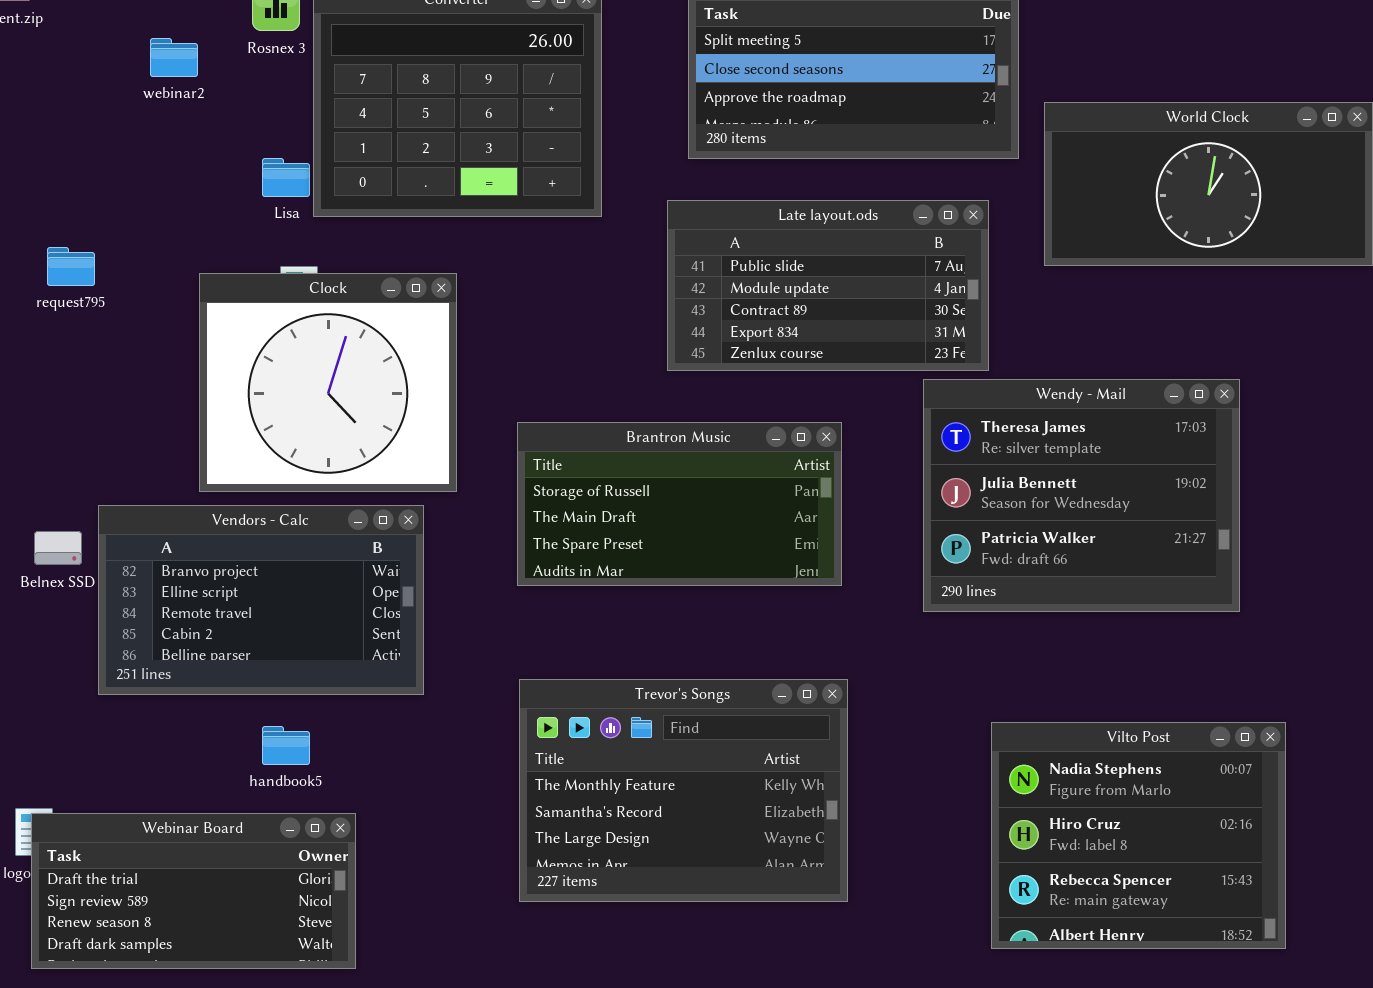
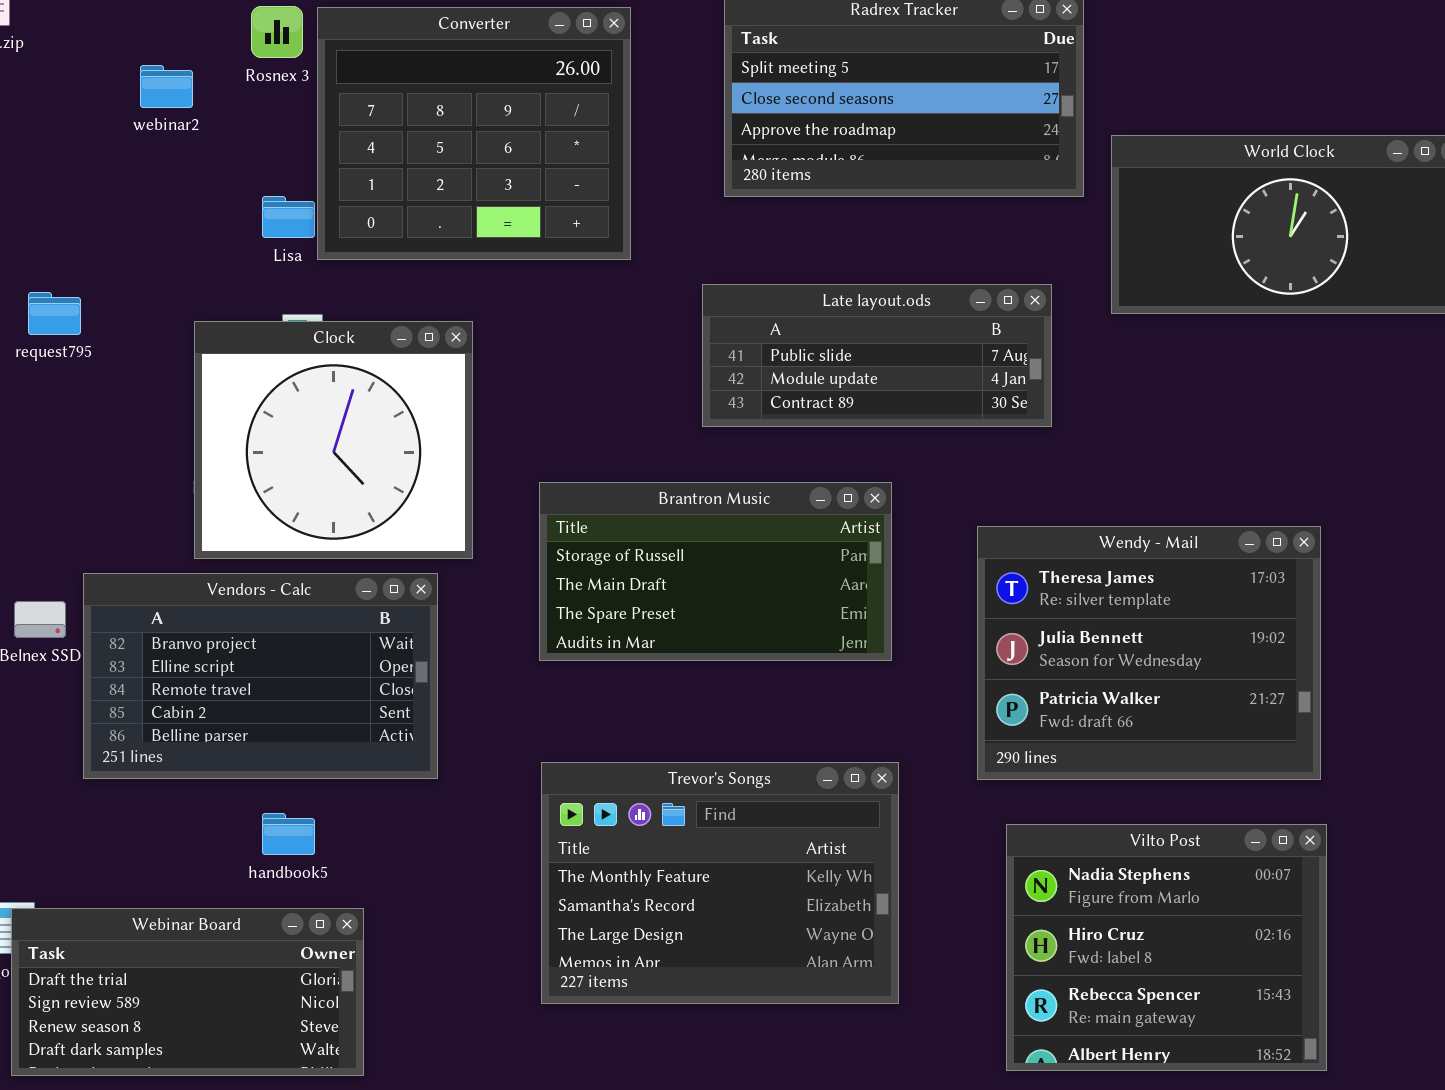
Late layout.ods: [667,200,989,371] -> [702,284,1052,427], resized
Wendy - Mail: [923,379,1240,612] -> [977,526,1321,780], moved
Vilto Post: [991,722,1286,949] -> [1006,824,1327,1071], moved

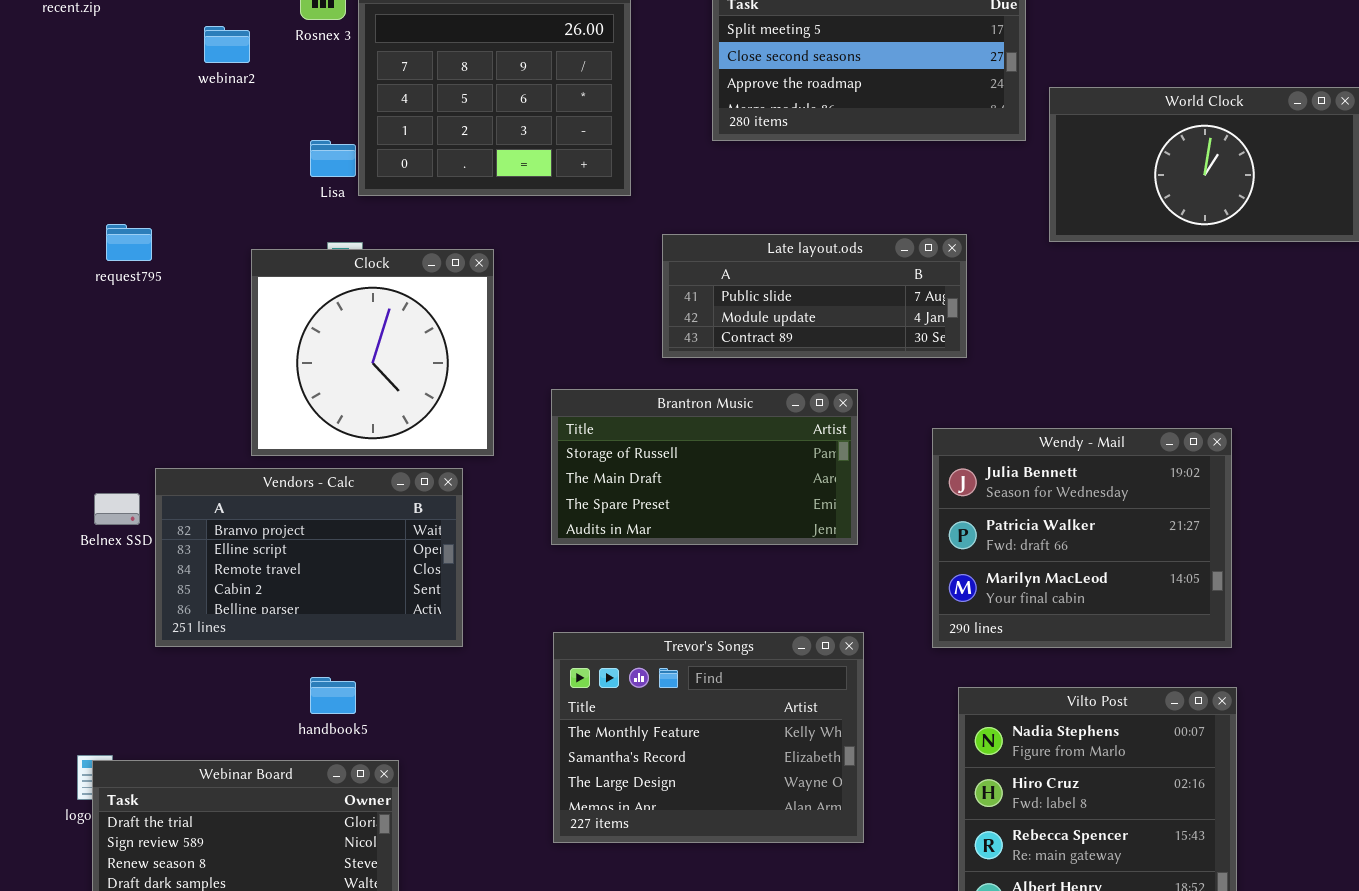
Late layout.ods: [702,284,1052,427] -> [662,234,967,358], moved
Wendy - Mail: [977,526,1321,780] -> [932,428,1232,648], scrolled down 1 row

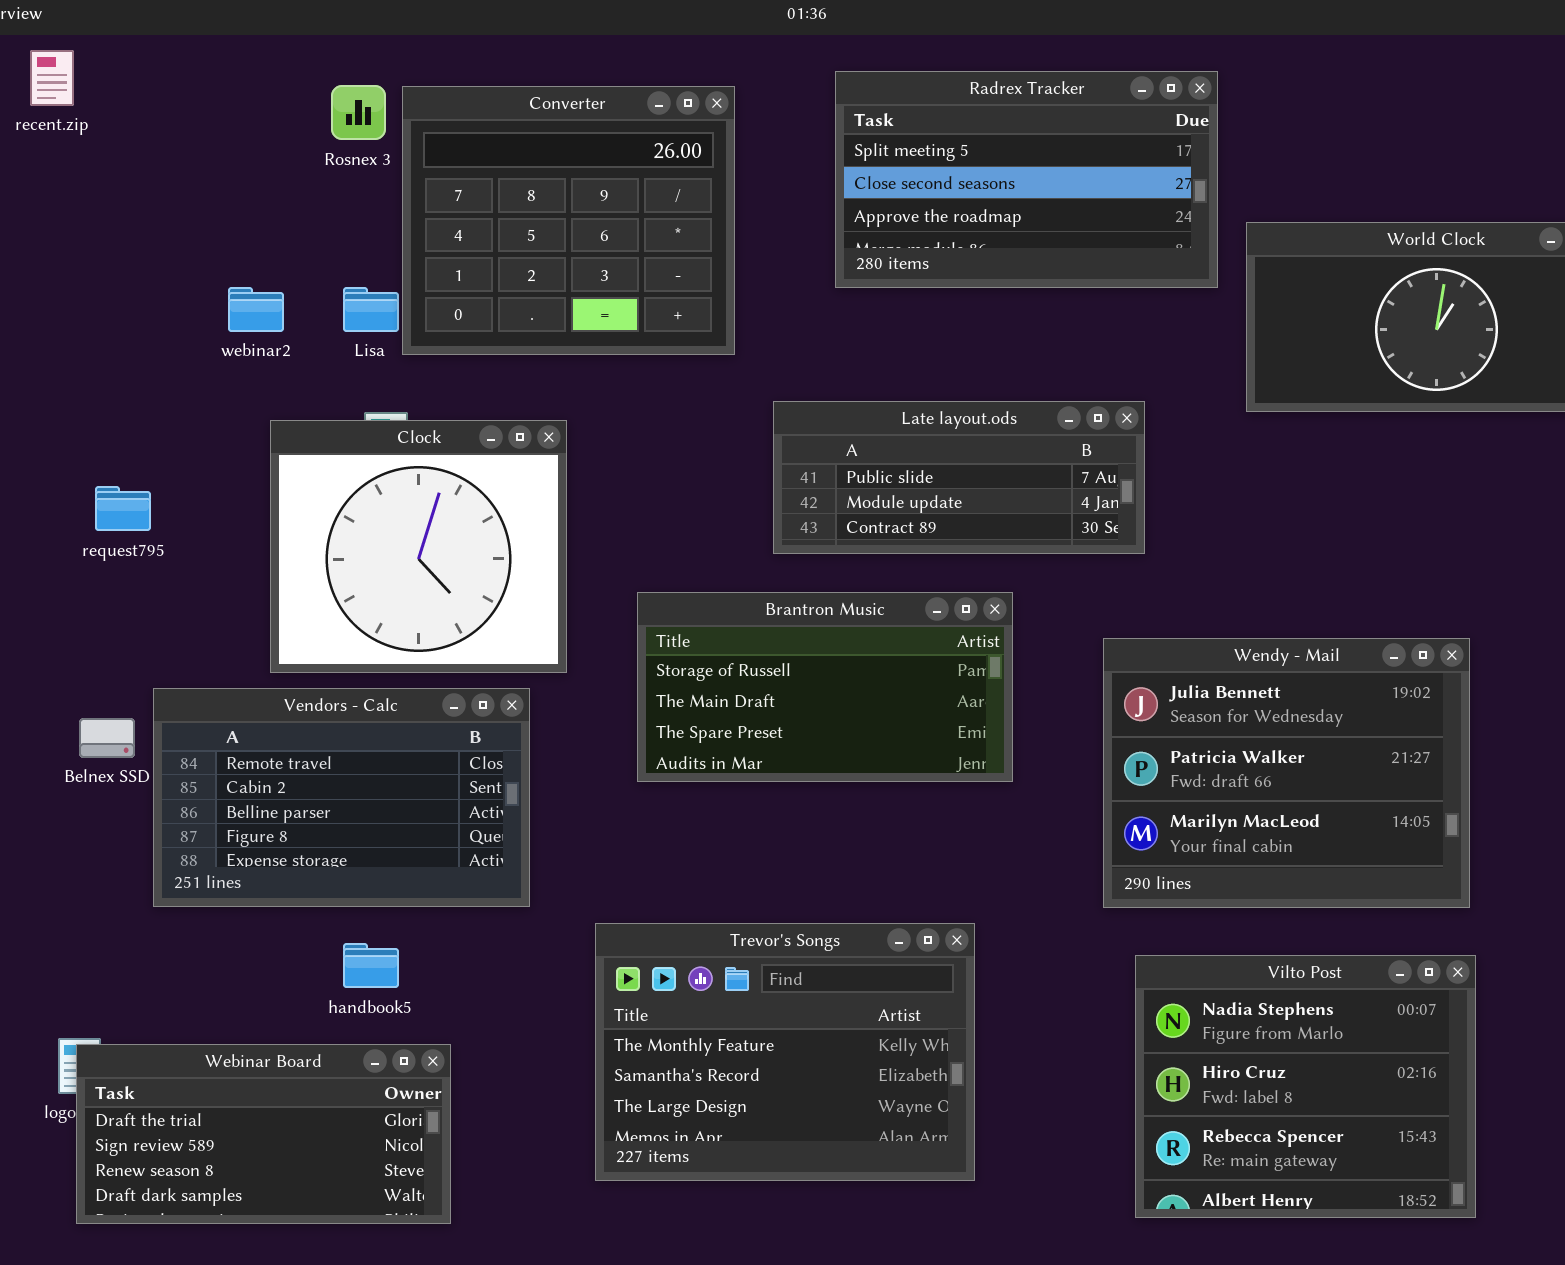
webinar2: [204,26,250,63] -> [228,287,284,332], moved
request795: [106,224,152,261] -> [95,486,151,531], moved
Vendors - Calc: [155,468,463,647] -> [153,688,530,907], scrolled down 2 rows
Trevor's Songs: [553,632,864,843] -> [595,923,975,1181], moved

